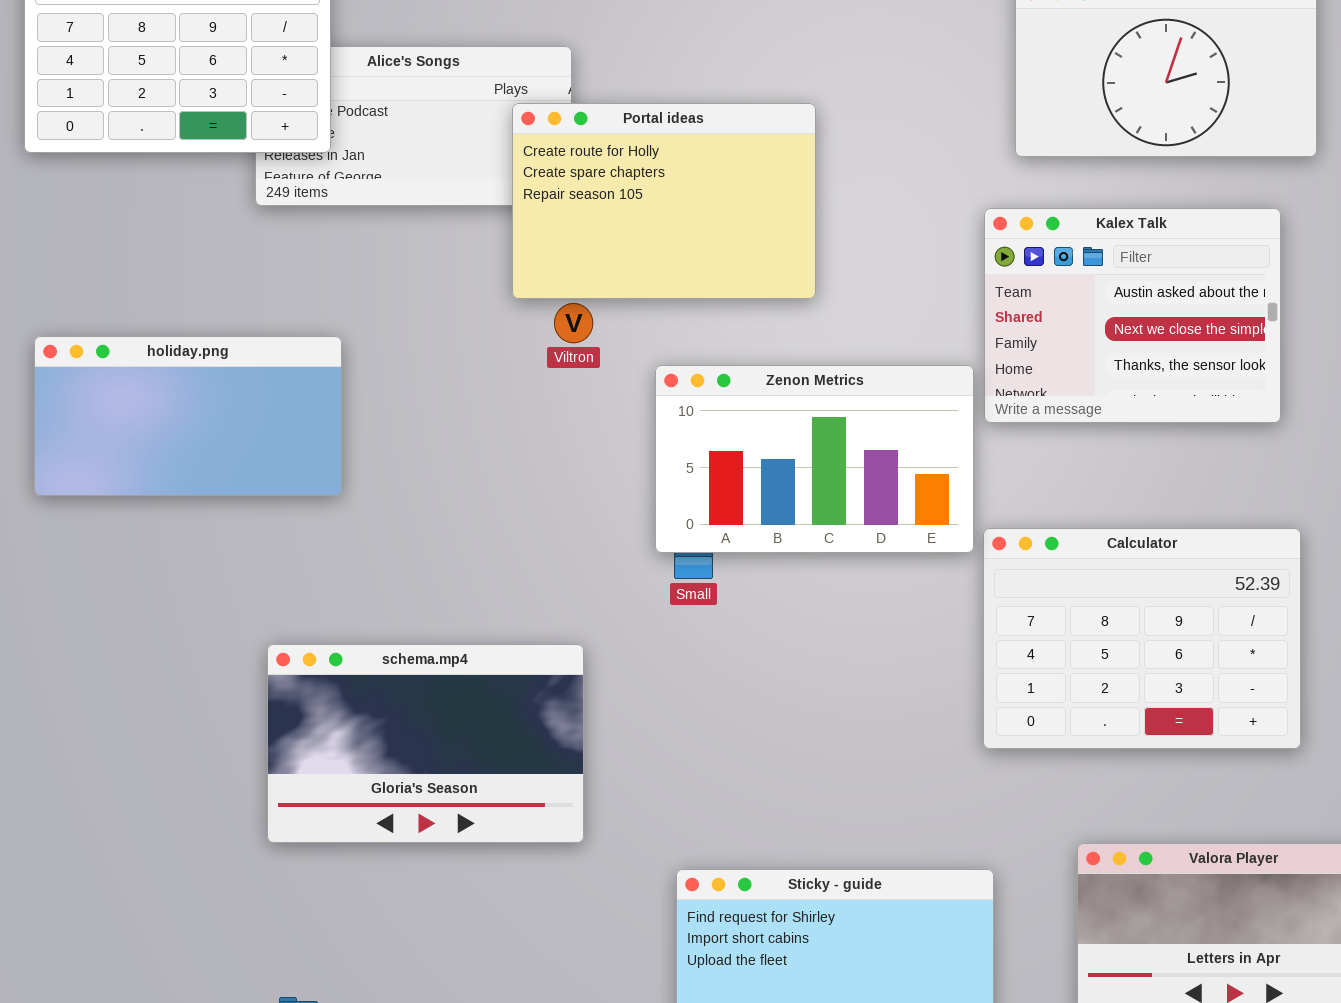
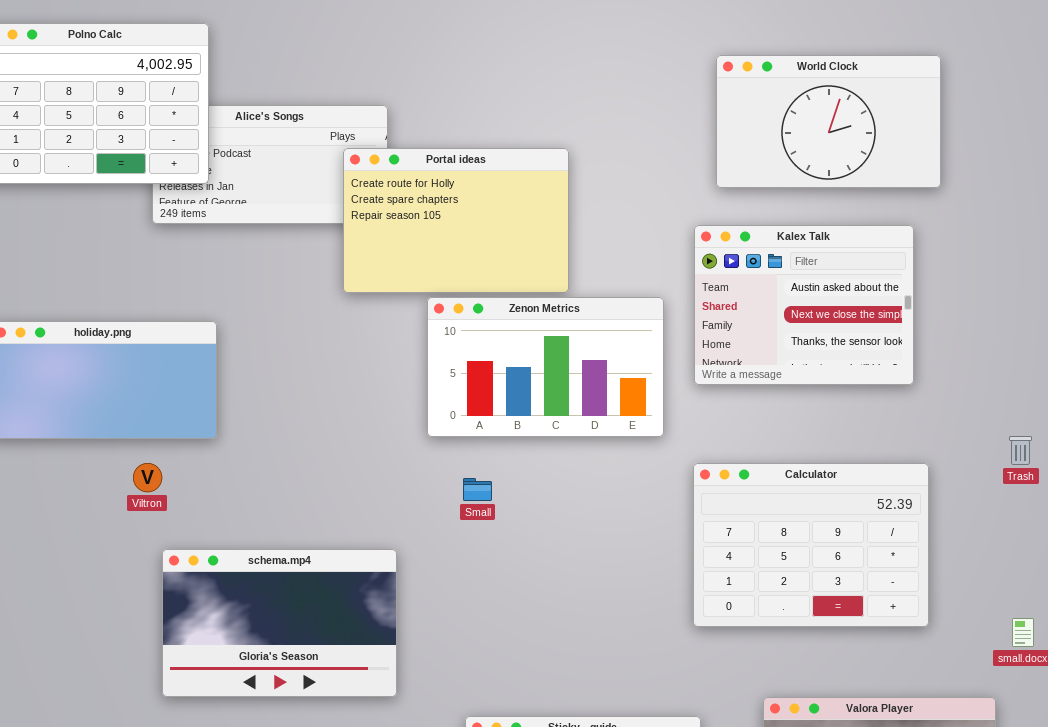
Viltron: [554,303,593,343] -> [133,463,162,492], moved
Zenon Metrics: [655,365,974,553] -> [427,297,664,437], moved

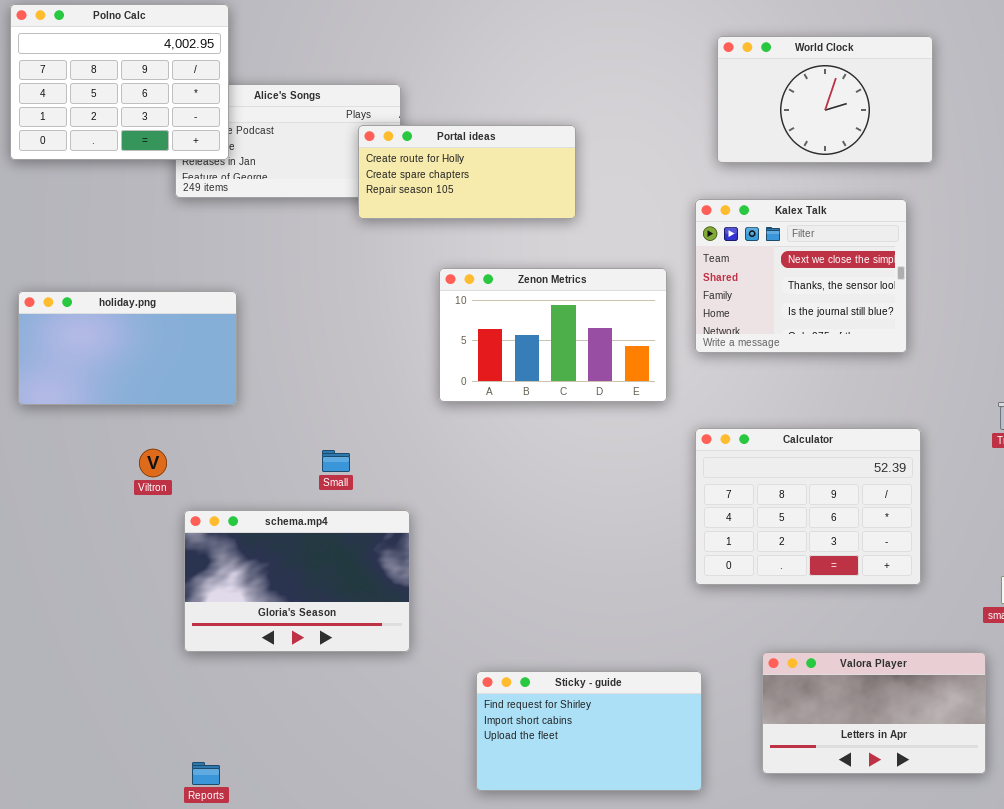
Portal ideas: [343,148,569,293] -> [358,125,576,219], resized
Kalex Talk: [694,225,914,385] -> [695,199,907,353], scrolled down 1 row
Viltron: [133,463,162,492] -> [139,449,167,477], moved
Small: [463,478,492,501] -> [322,450,350,472], moved

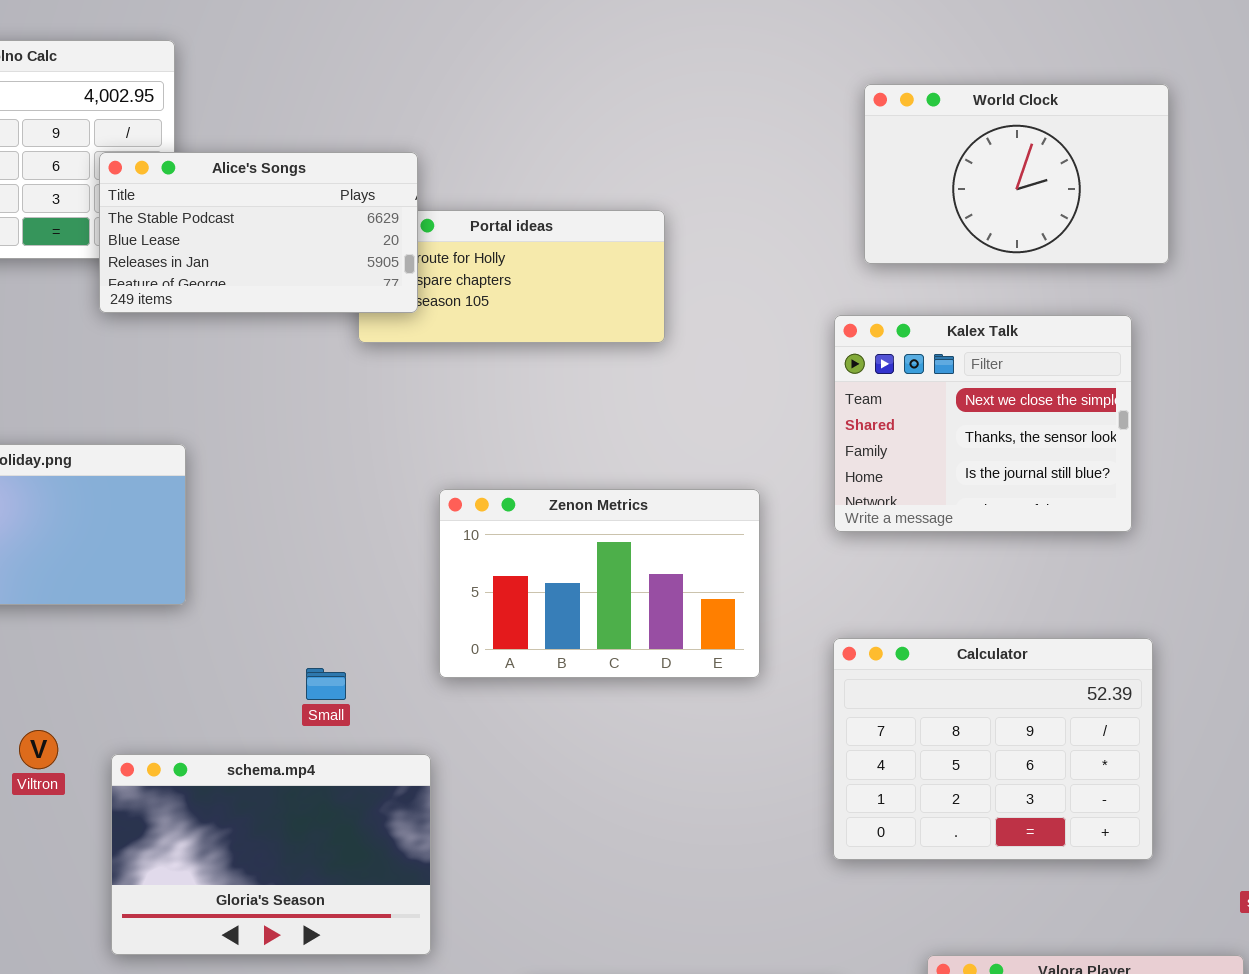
Alice's Songs: [175,84,401,198] -> [99,152,418,313], raised
Zenon Metrics: [439,268,667,402] -> [439,489,760,678], moved
Viltron: [139,449,167,477] -> [19,730,58,769], moved

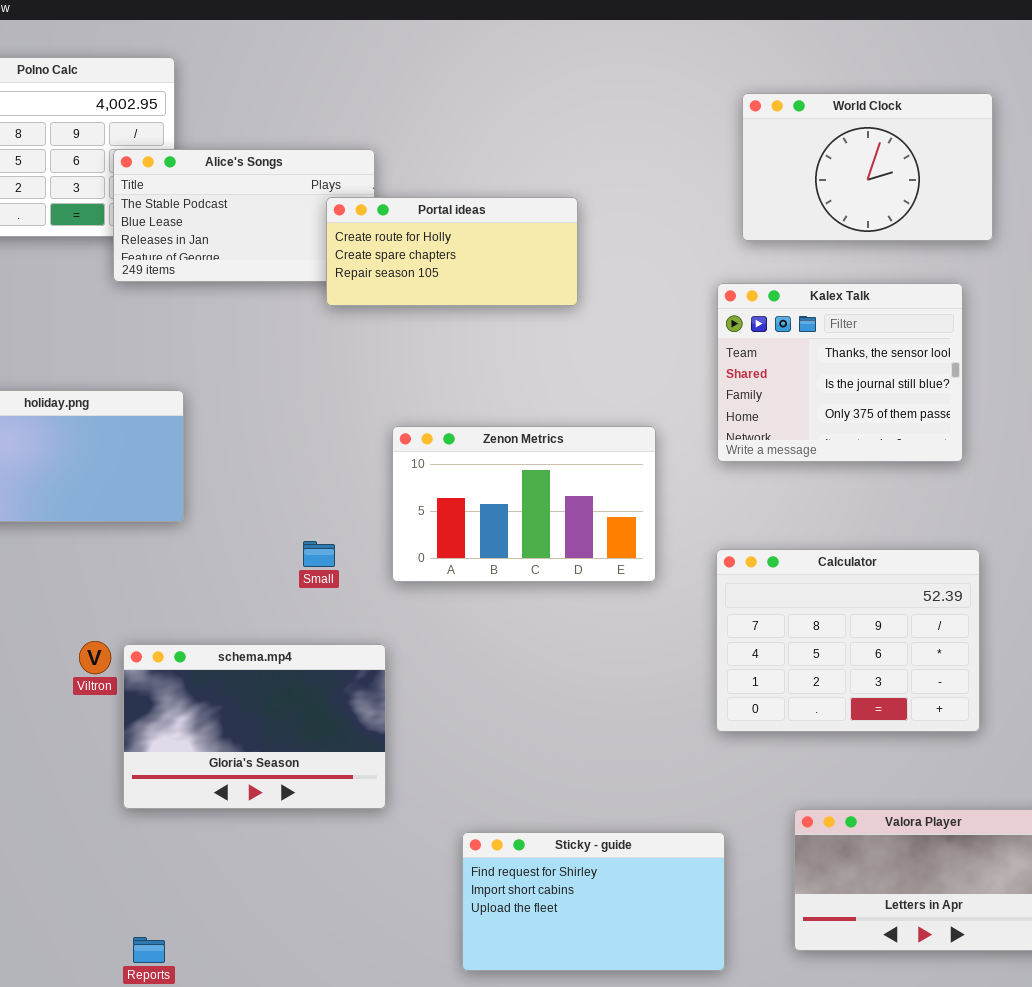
Portal ideas: [358,210,665,343] -> [326,197,578,306], raised
Kalex Talk: [834,315,1132,532] -> [717,283,963,462], scrolled down 1 row
Small: [306,668,346,700] -> [303,541,335,567], moved
Viltron: [19,730,58,769] -> [79,641,111,674], moved

